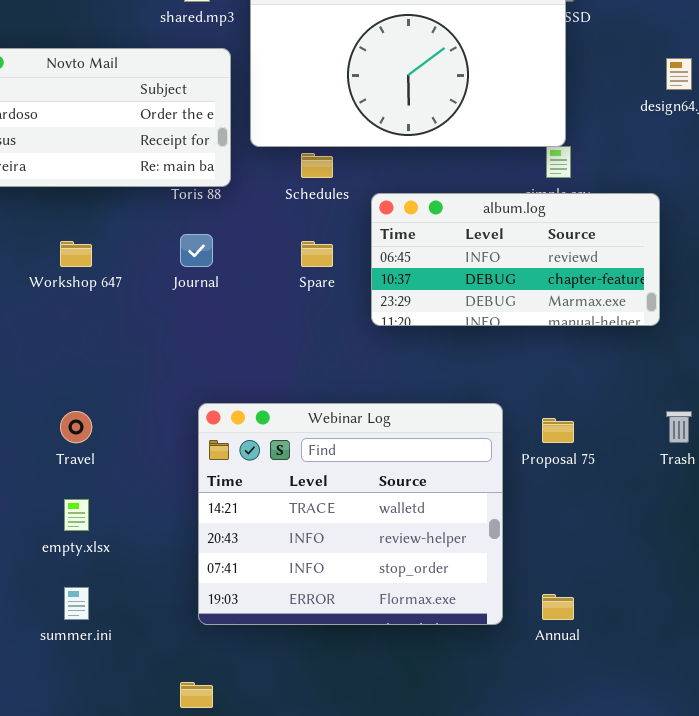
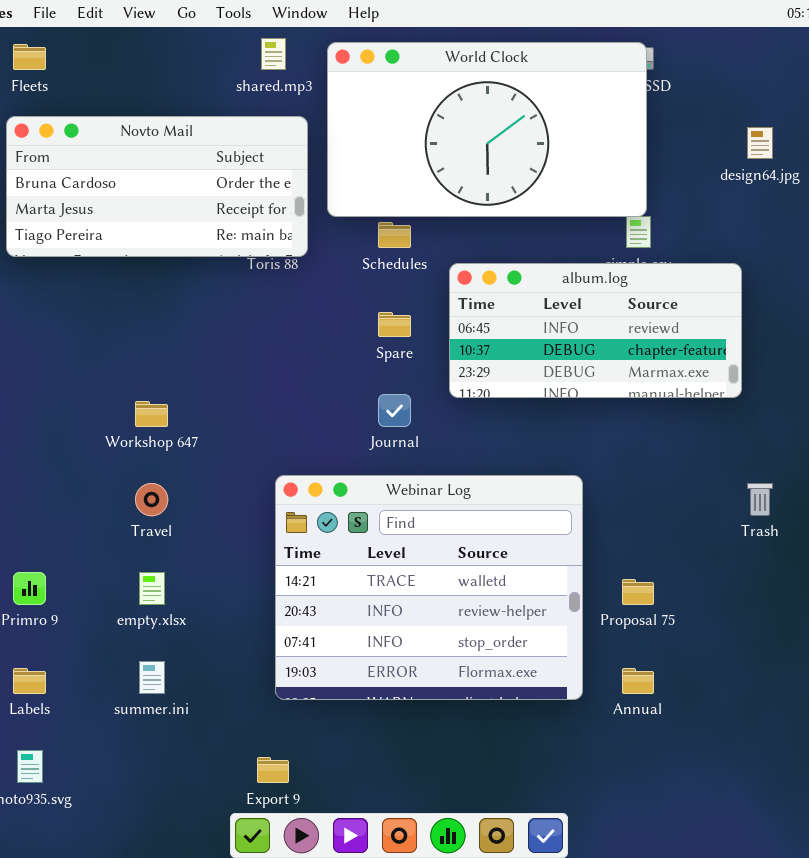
Journal: [180,234,213,267] -> [378,394,411,427], moved
Workshop 647: [60,241,92,267] -> [135,401,168,427], moved
Proposal 75: [542,418,574,443] -> [622,579,654,605], moved

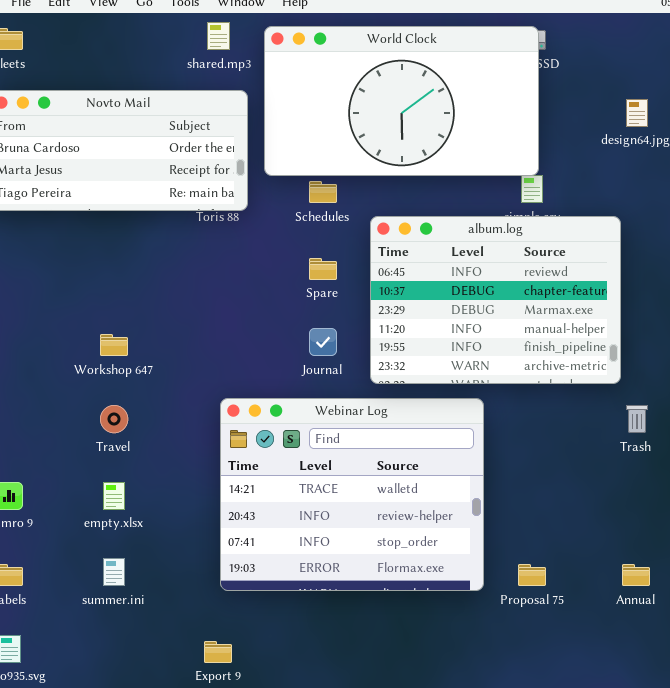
album.log: [449,263,742,398] -> [370,216,621,384], resized
Proposal 75: [622,579,654,605] -> [518,564,546,586], moved
Annual: [622,668,654,694] -> [622,564,650,586], moved

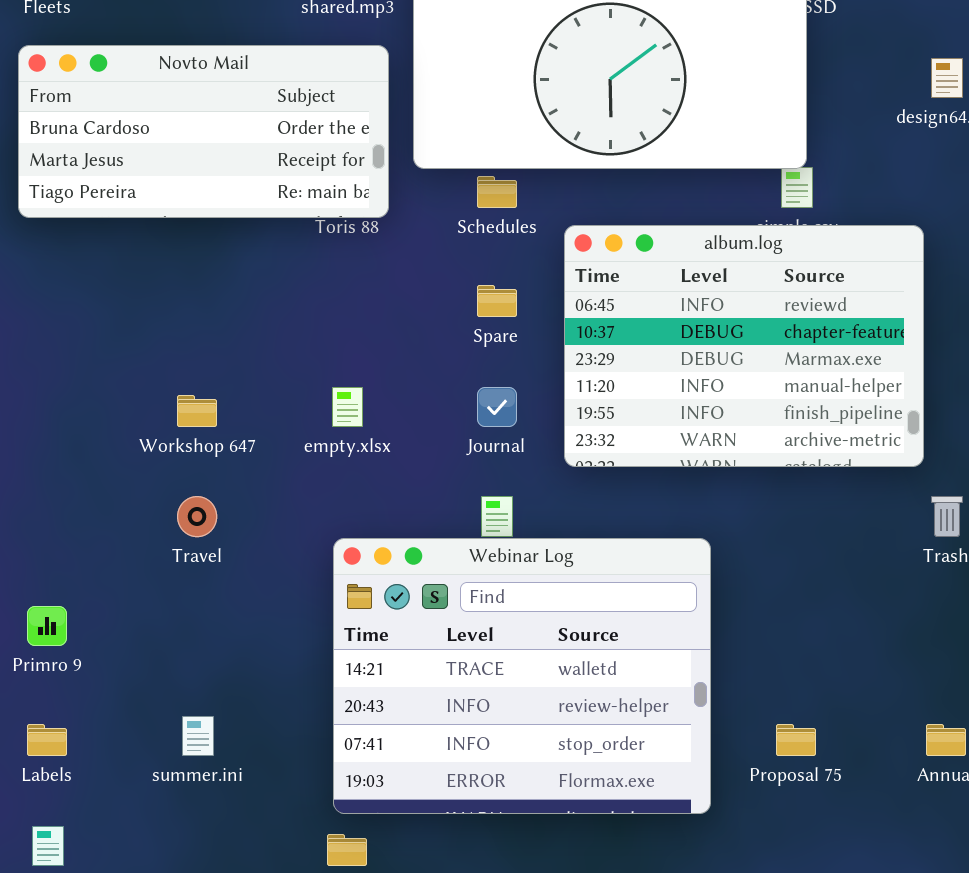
Webinar Log: [220,398,484,591] -> [333,538,711,814], moved
empty.xlsx: [103,482,125,510] -> [332,387,363,427], moved

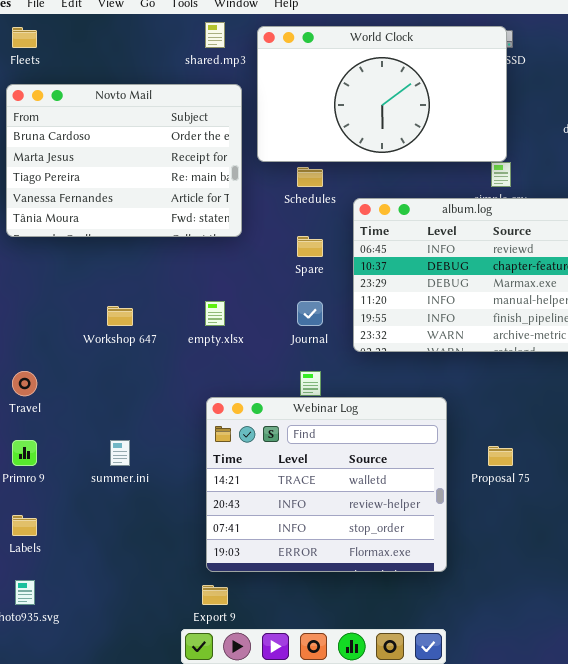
Novto Mail: [18,45,389,218] -> [6,84,242,237], resized
Travel: [177,496,217,537] -> [12,371,37,396], moved
summer.ini: [182,716,214,756] -> [110,440,130,466], moved
Proposal 75: [776,724,816,756] -> [488,446,513,466], moved

